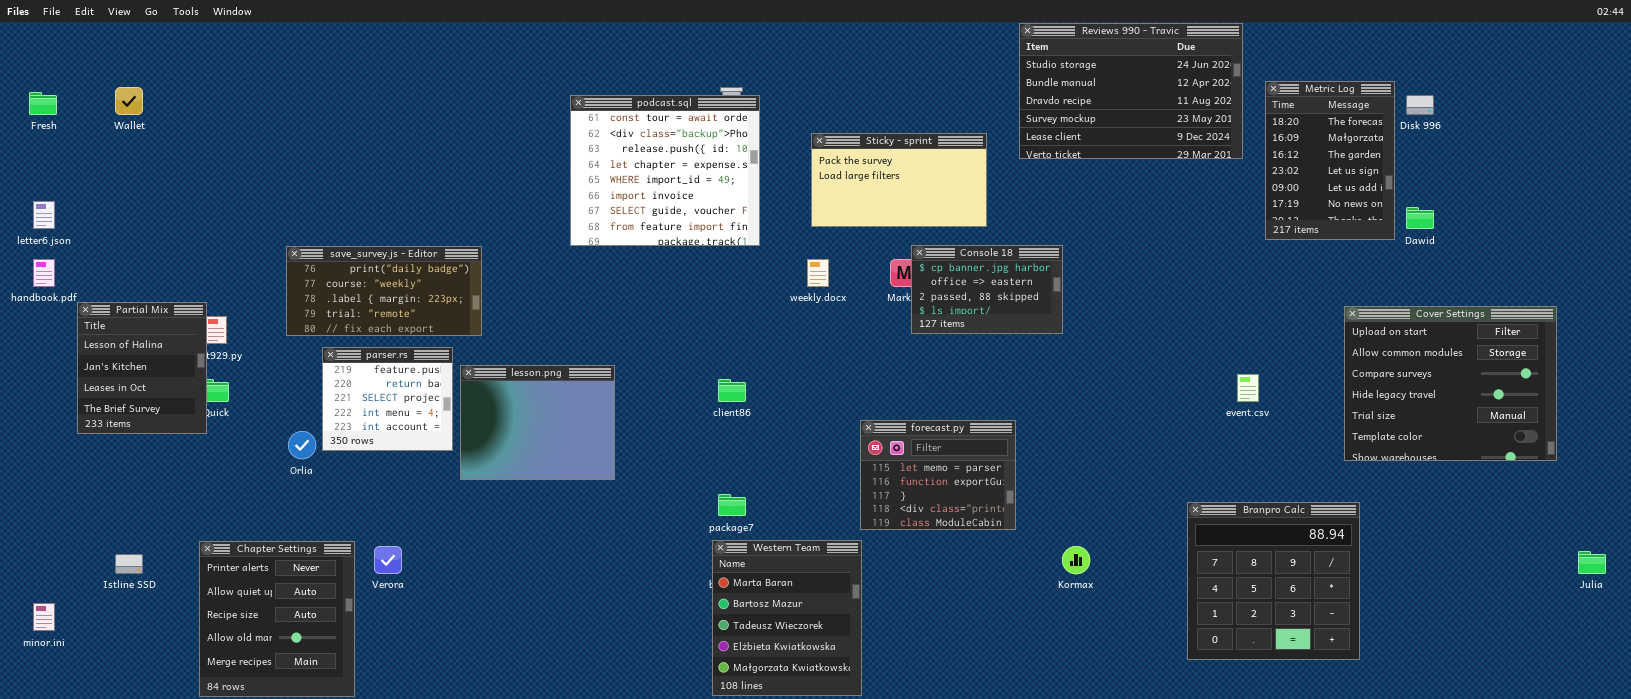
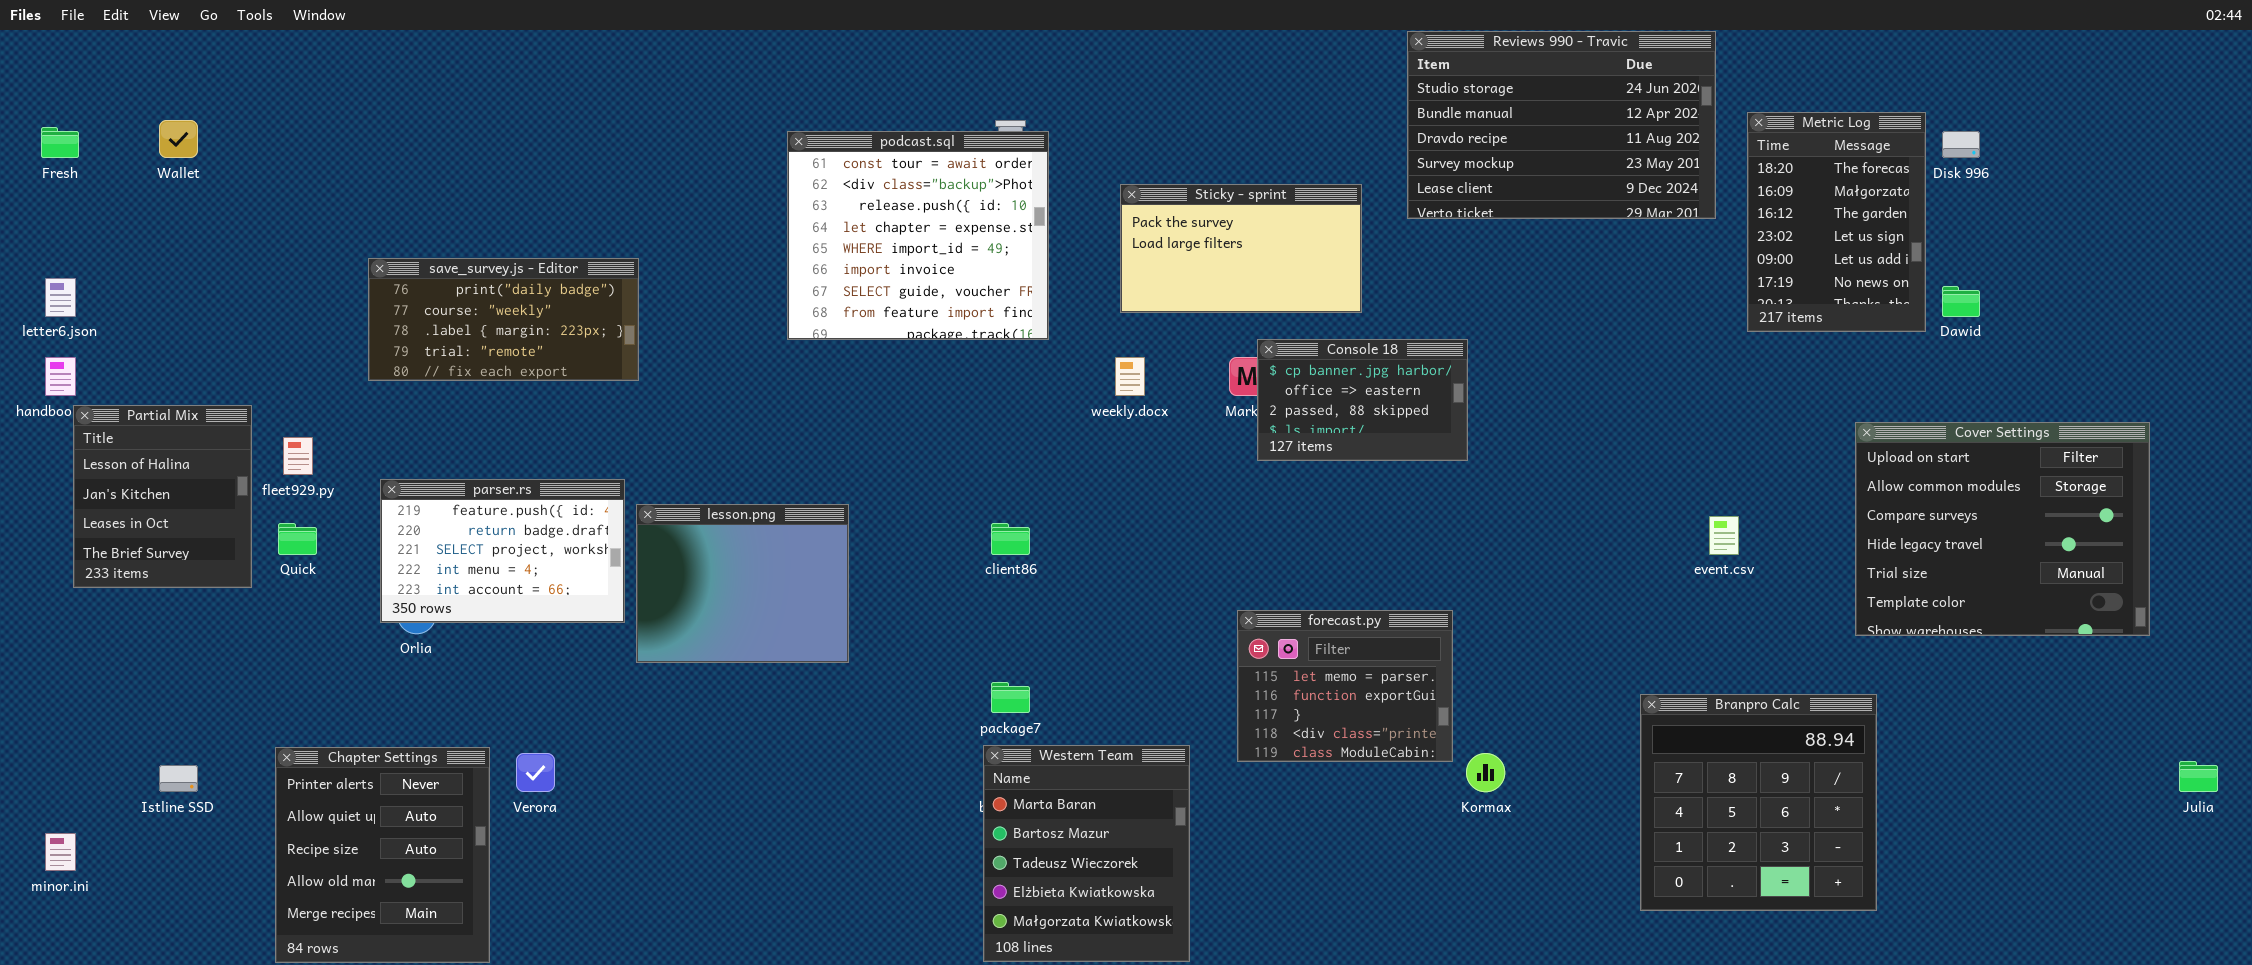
save_survey.js - Editor: [286,246,482,336] -> [368,258,639,381], moved
Partial Mix: [77,302,207,434] -> [73,405,252,588], moved
parser.rs: [322,347,453,451] -> [380,479,625,623], resized
forecast.py: [860,420,1016,530] -> [1237,610,1453,762], moved

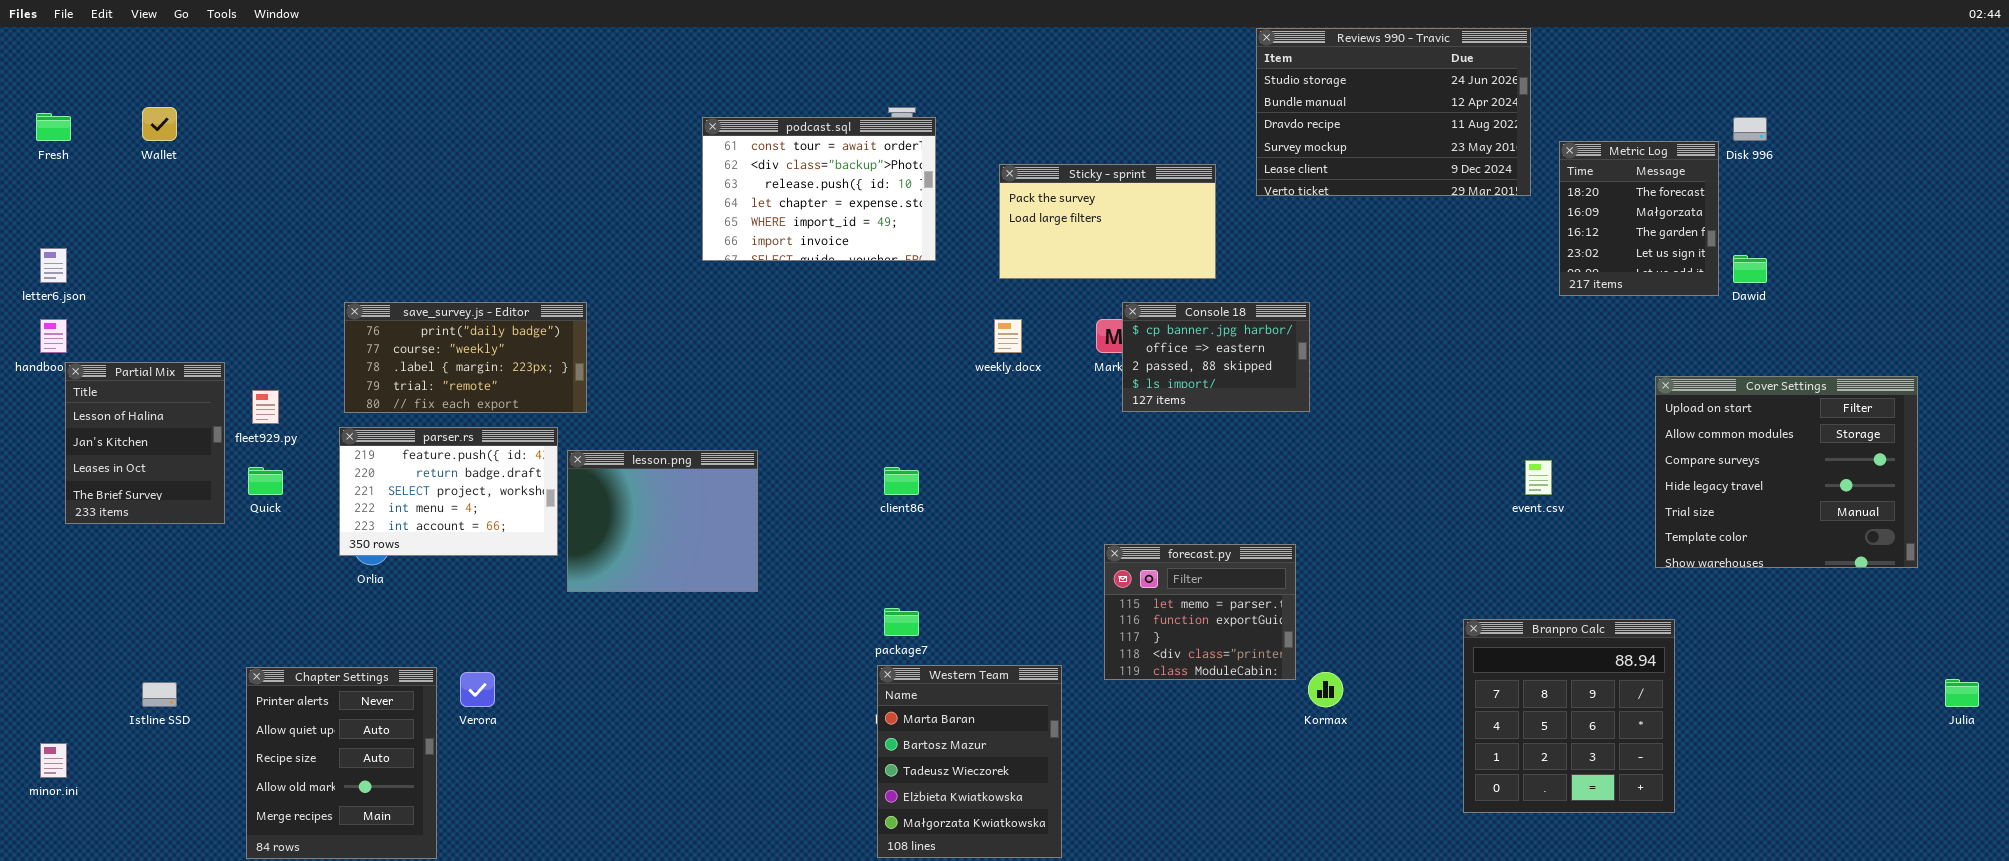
Metric Log: [1747,112,1926,332] -> [1559,141,1719,296], resized
podcast.sql: [787,131,1049,340] -> [702,117,936,261], resized
save_survey.js - Editor: [368,258,639,381] -> [344,302,587,413], moved

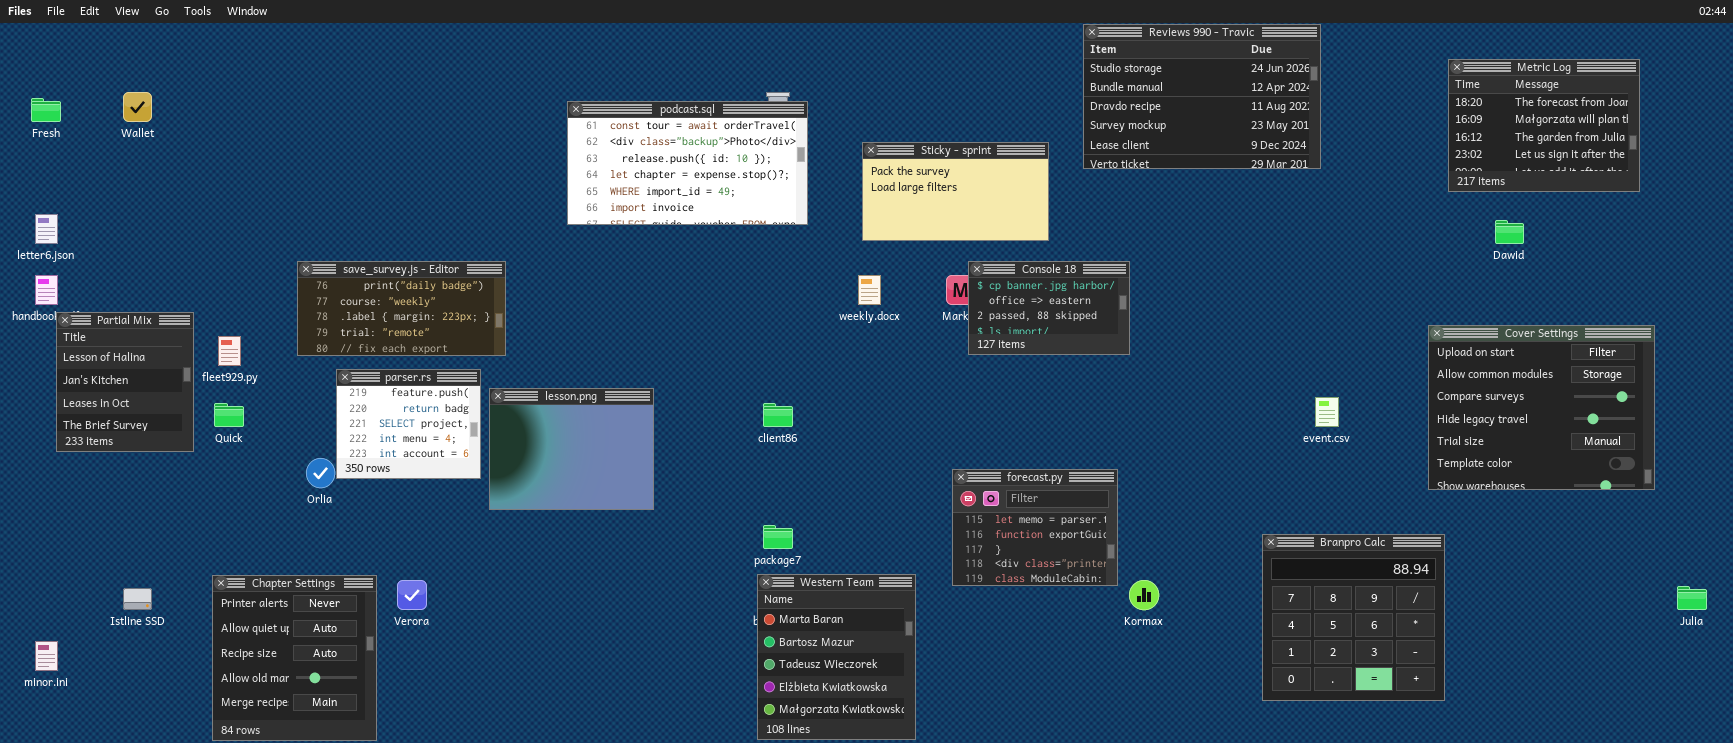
podcast.sql: [702,117,936,261] -> [567,101,808,225], resized
Metric Log: [1559,141,1719,296] -> [1448,59,1640,192], moved, resized
parser.rs: [339,427,558,556] -> [336,369,481,479], resized

